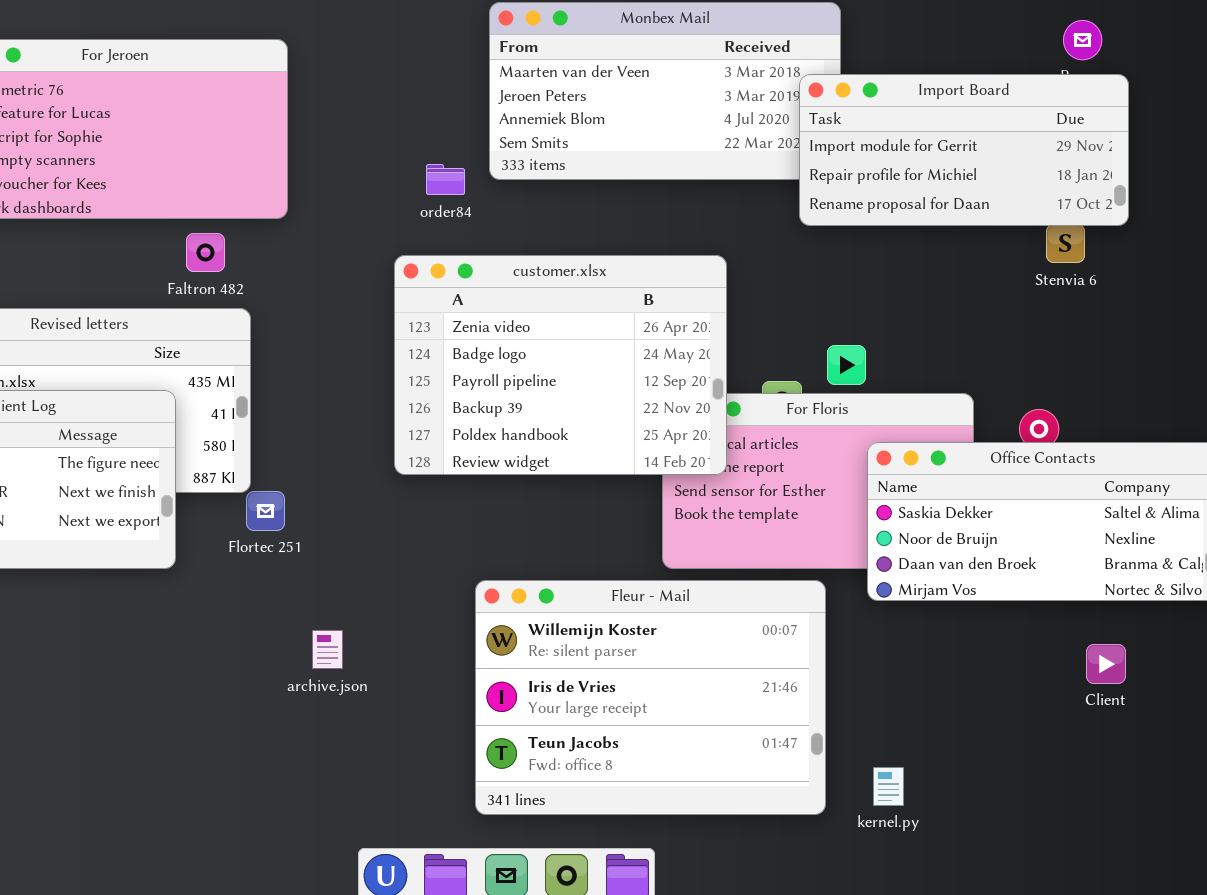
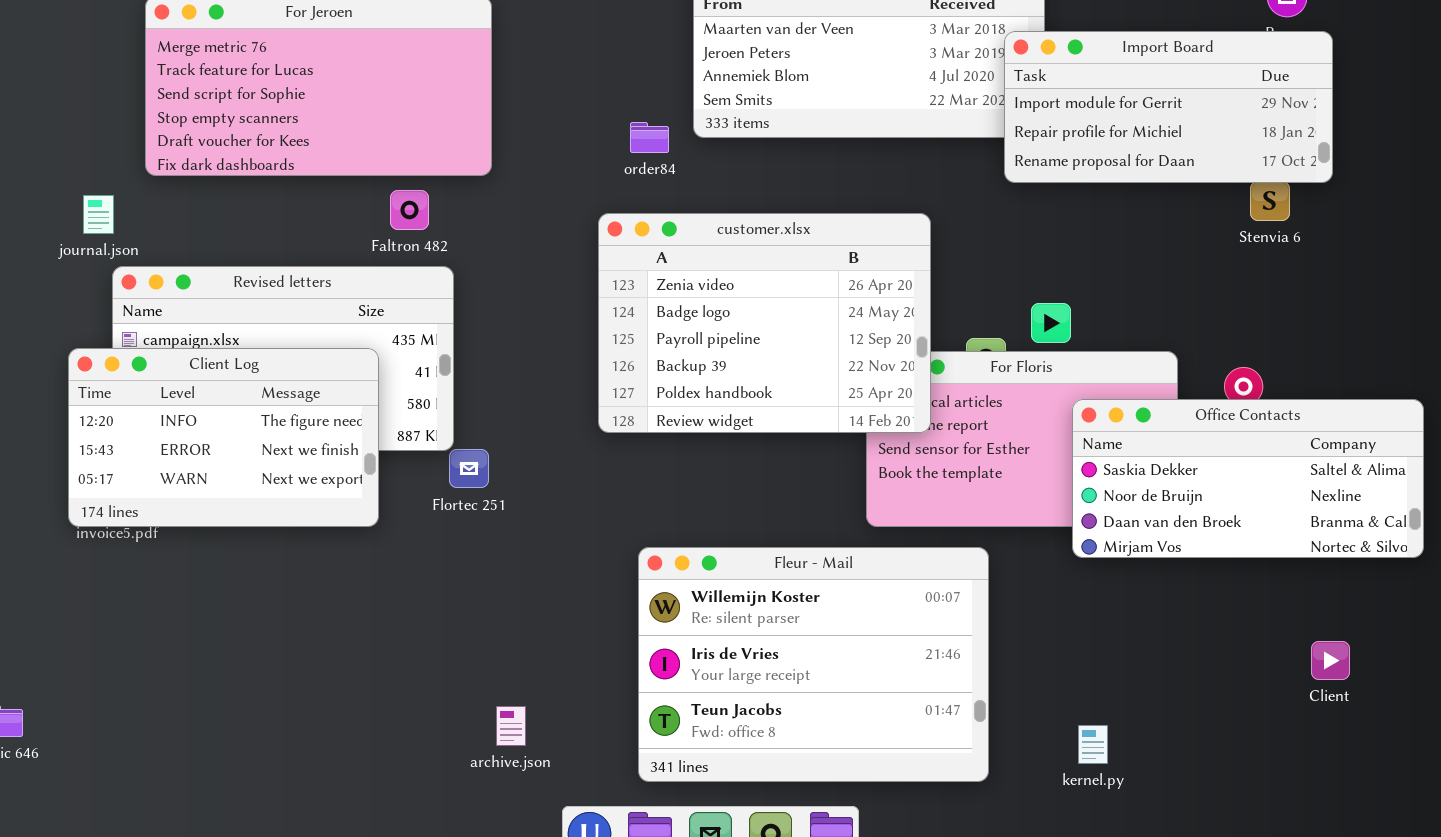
Fleur - Mail: [475,580,826,815] -> [638,547,989,782], moved
archive.json: [312,630,343,669] -> [496,706,526,746], moved
Client: [1086,644,1126,684] -> [1311,641,1350,680], moved

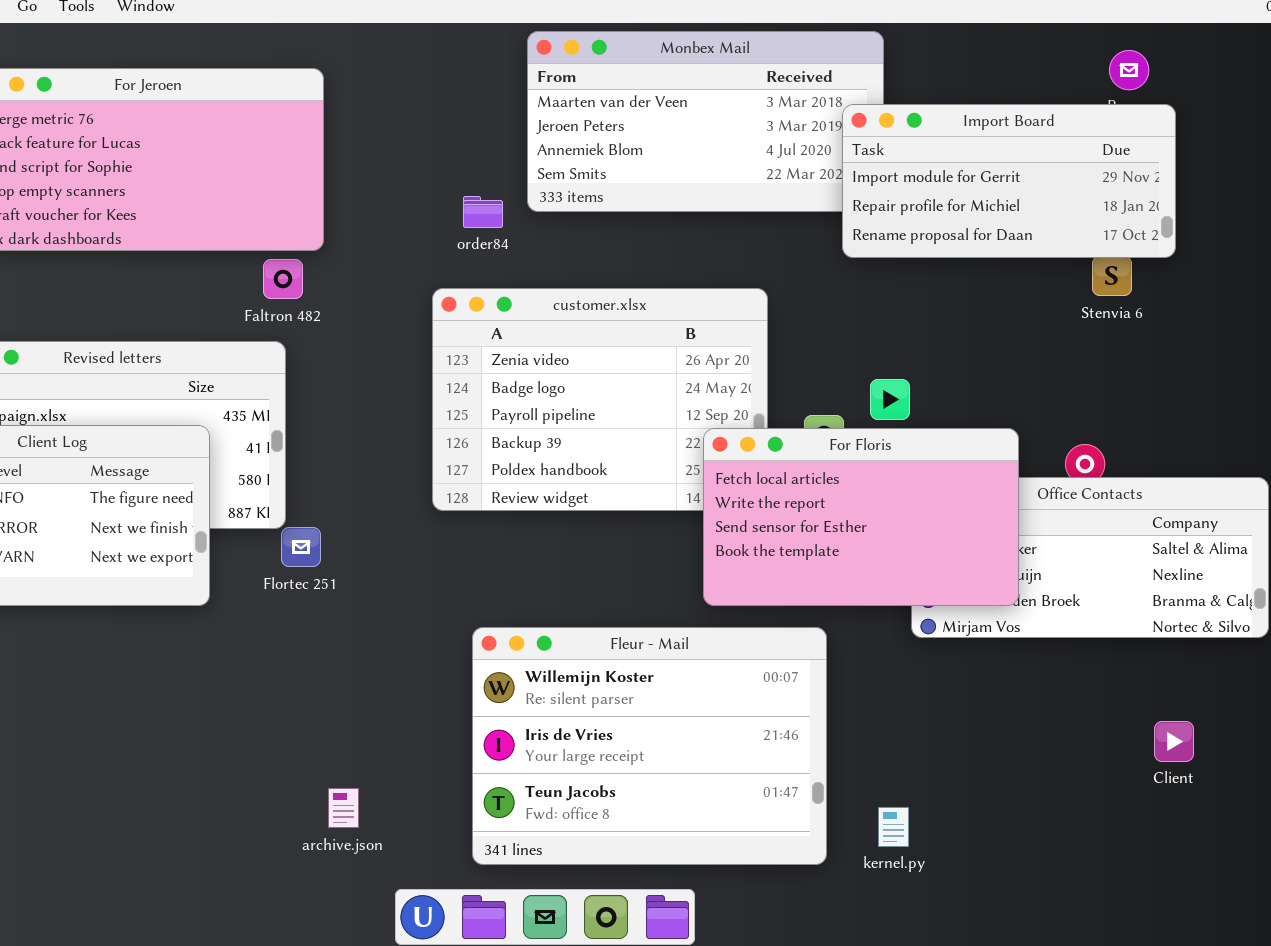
Faltron 482: [390,190,429,230] -> [263,259,303,299], moved
For Floris: [866,351,1178,527] -> [703,428,1019,606], raised
kernel.py: [1078,725,1108,764] -> [878,807,909,847], moved

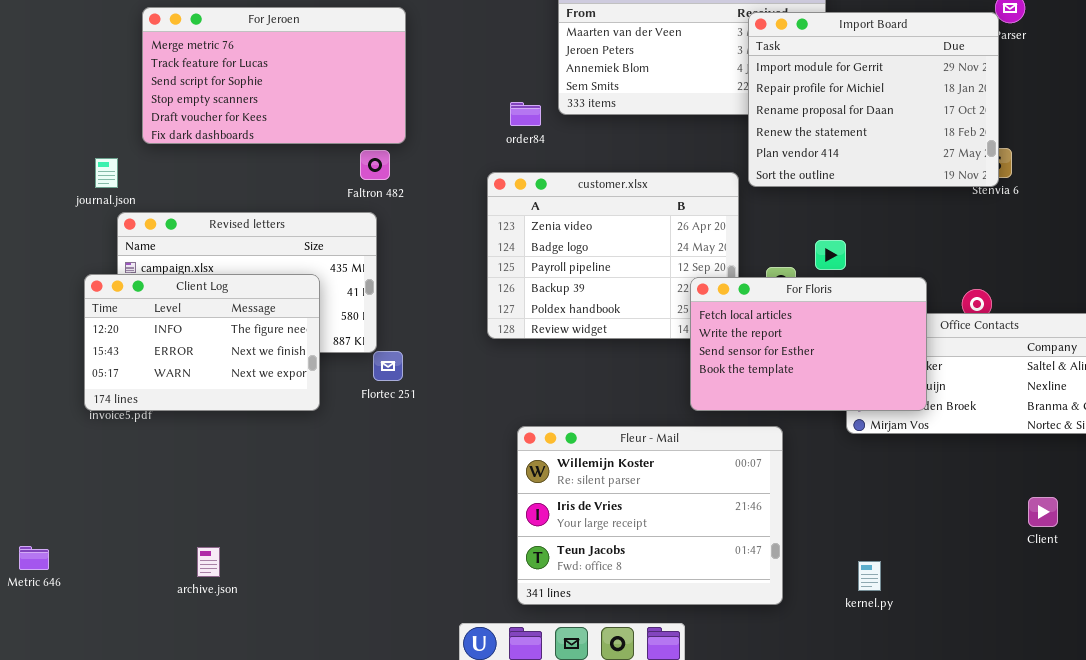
Import Board: [842,104,1176,258] -> [748,12,999,187], moved, resized
archive.json: [328,788,359,828] -> [197,547,220,577], moved
kernel.py: [878,807,909,847] -> [858,561,881,591], moved

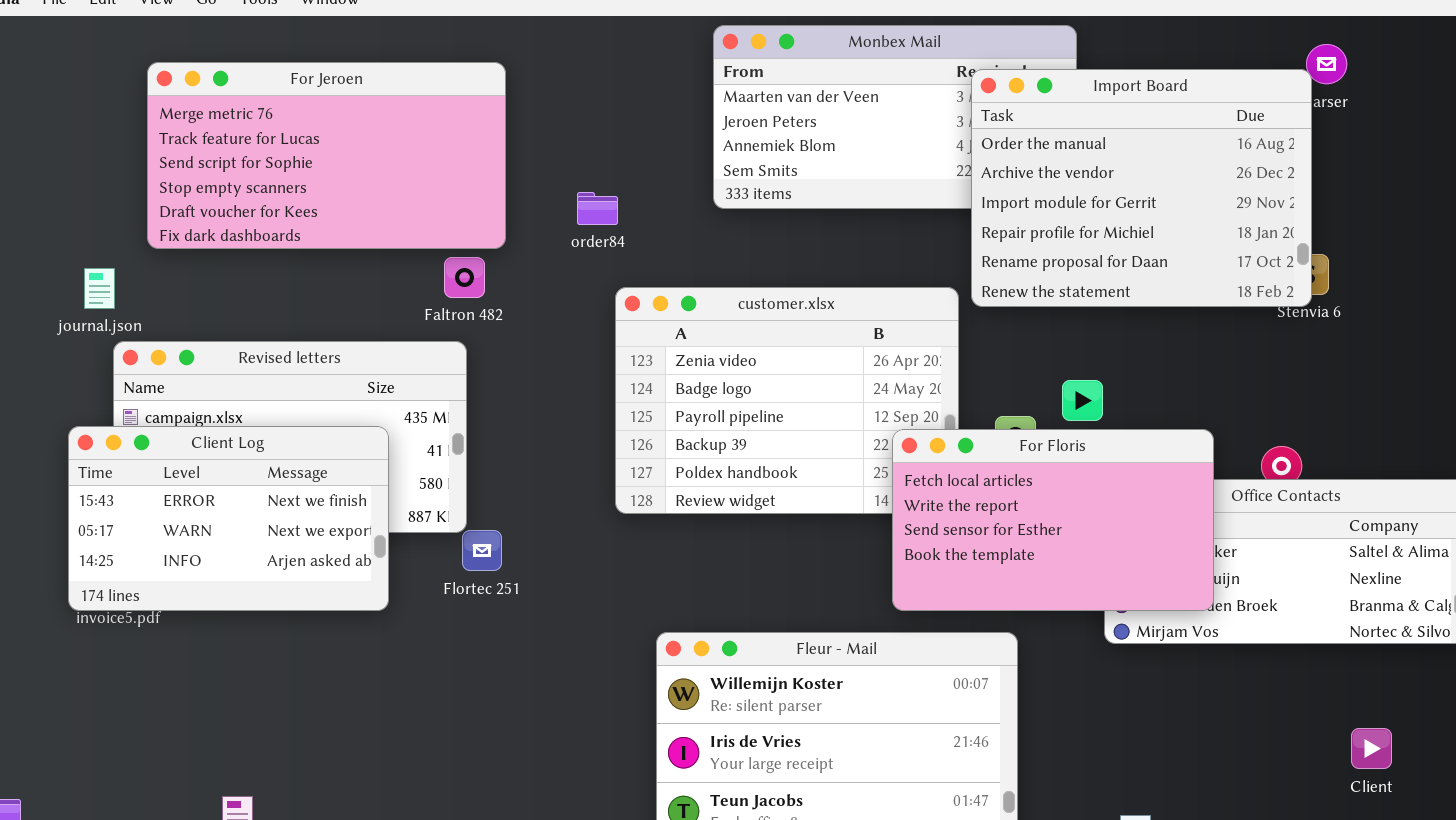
Import Board: [748,12,999,187] -> [971,69,1312,307], scrolled up 2 rows
order84: [510,102,541,126] -> [577,192,618,225], moved
Client Log: [84,274,320,411] -> [68,426,389,611], scrolled down 1 row

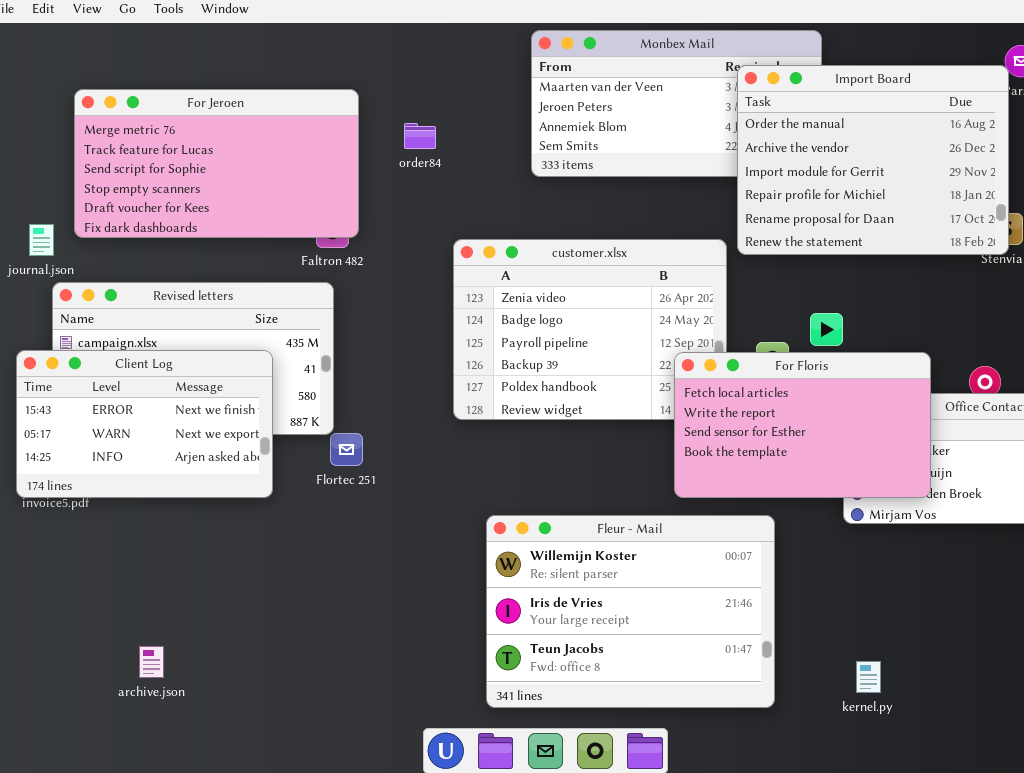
For Jeroen: [147,62,506,249] -> [74,89,359,238], moved
order84: [577,192,618,225] -> [404,123,436,149], moved

